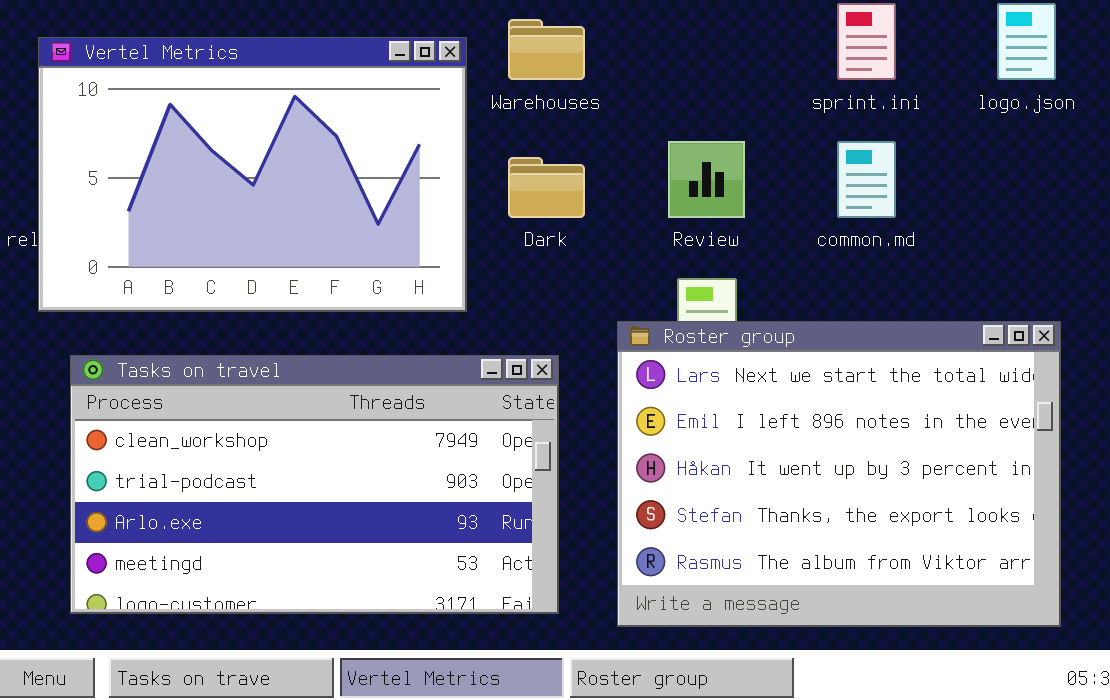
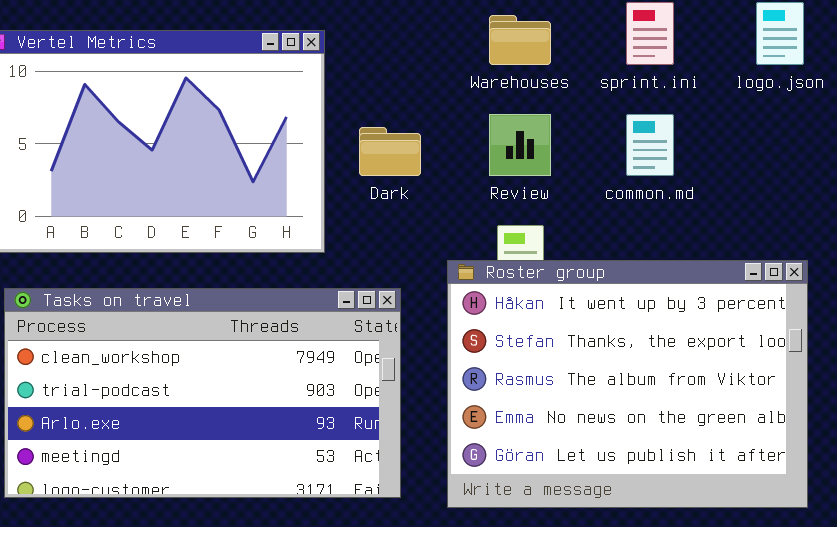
Warehouses: [508,19,585,80] -> [489,15,551,65], moved
Roster group: [617,321,1061,627] -> [447,260,808,508], scrolled down 2 rows

